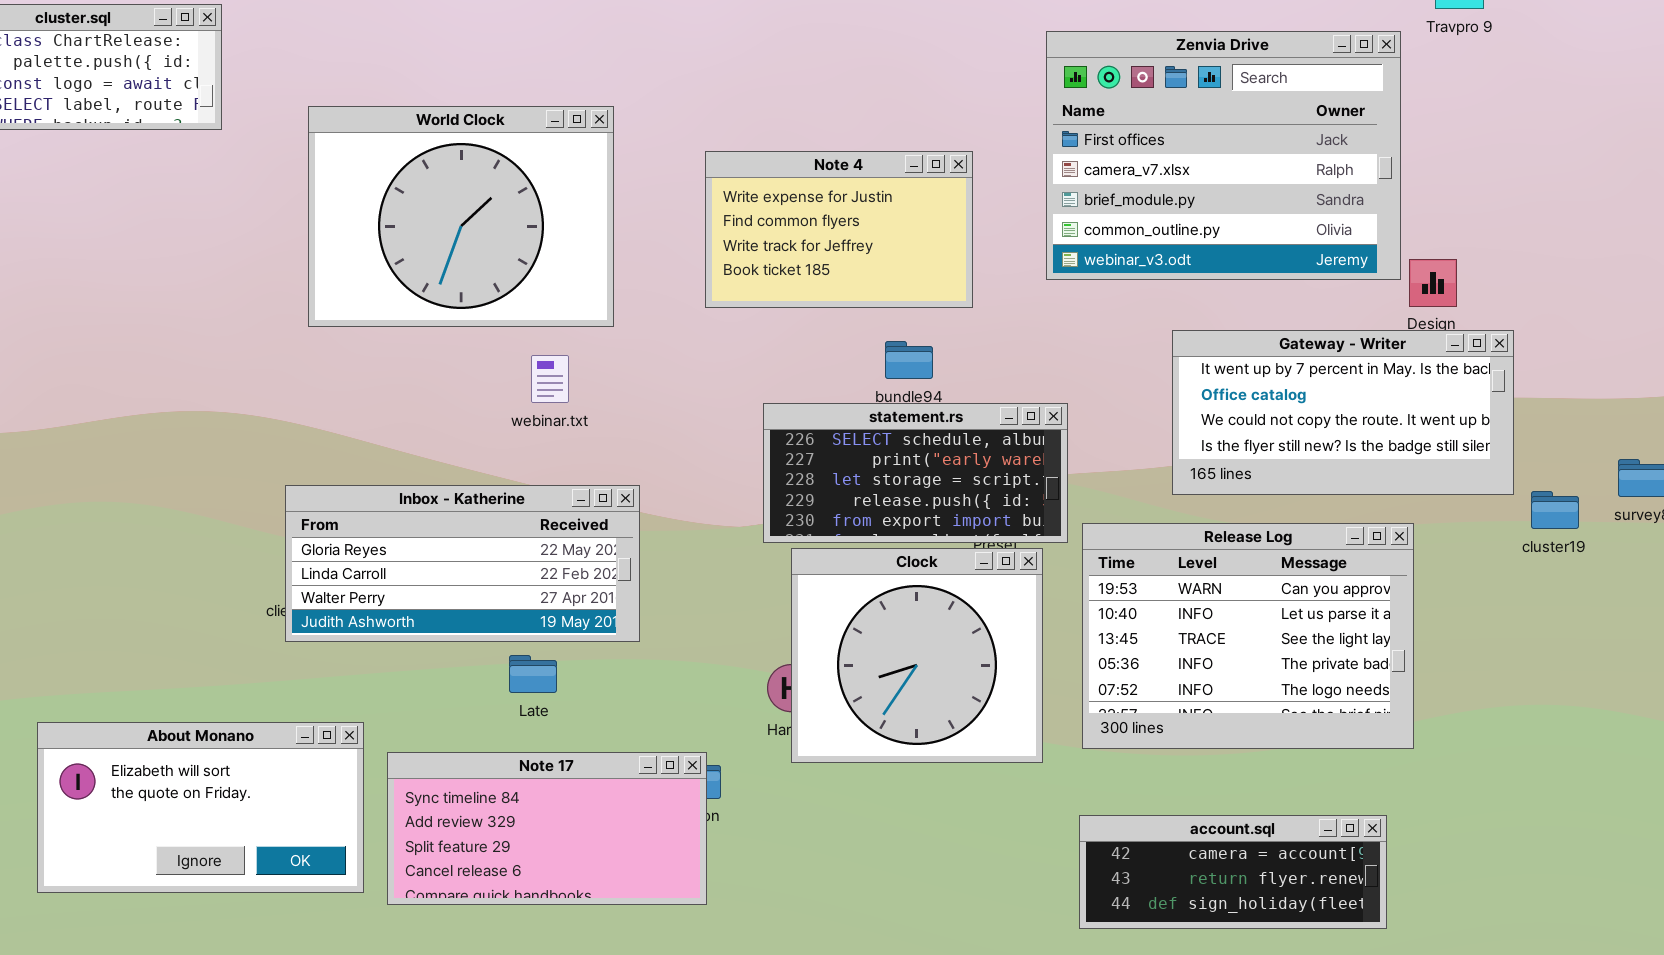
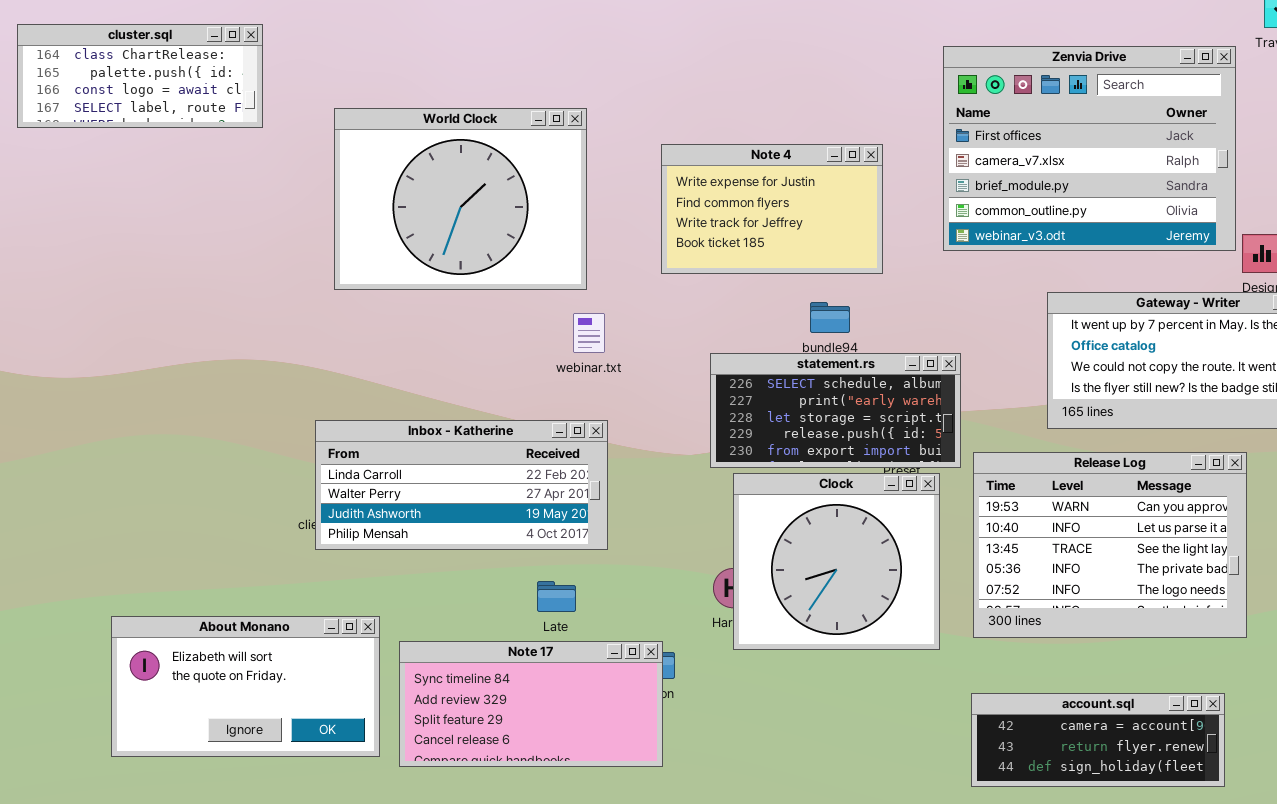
webinar.txt: [531,355,569,403] -> [573,313,605,353], moved
Inbox - Katherine: [285,485,640,642] -> [315,420,608,550], scrolled down 1 row
Late: [509,655,557,693] -> [537,581,576,612], moved

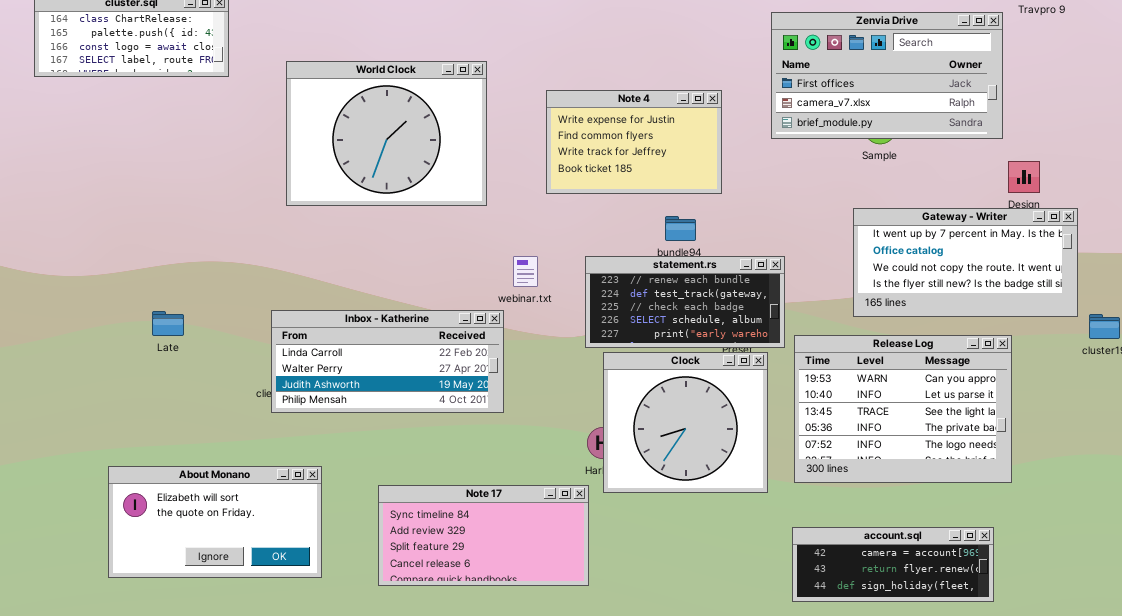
Zenvia Drive: [943,46,1236,251] -> [771,12,1003,139], resized
webinar.txt: [573,313,605,353] -> [513,256,538,287], moved
statement.rs: [710,353,961,468] -> [585,256,785,348], scrolled up 3 rows
Late: [537,581,576,612] -> [152,311,184,336], moved
Note 17: [399,641,663,767] -> [378,485,589,586], moved

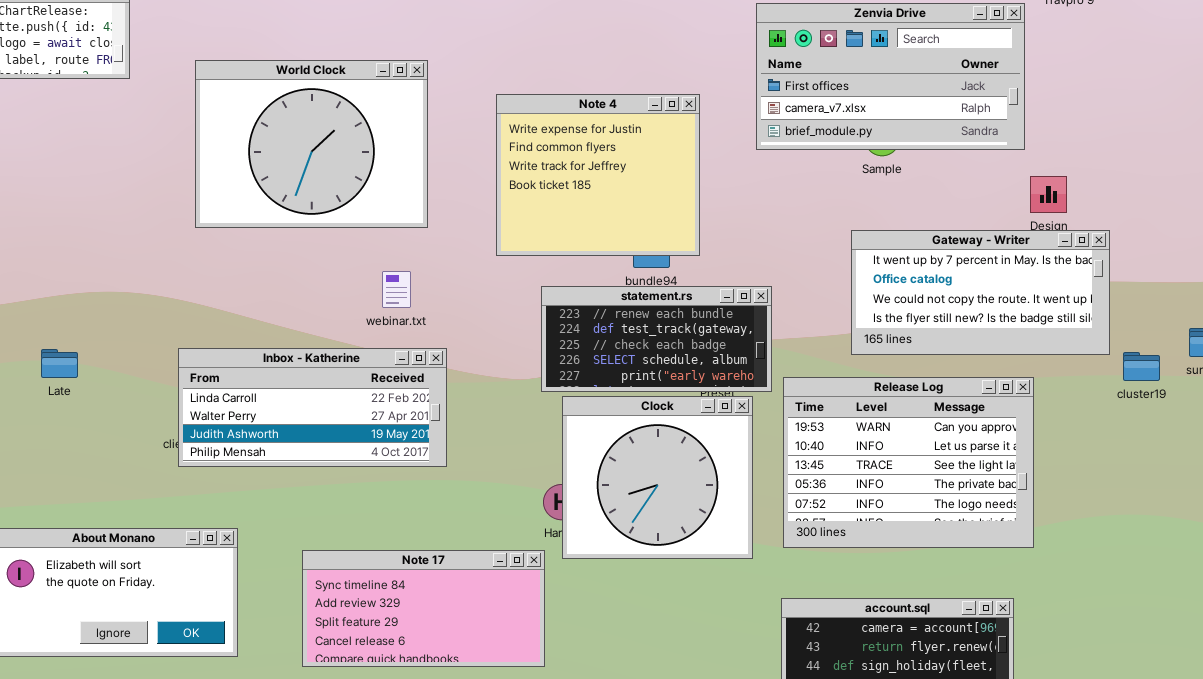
Note 4: [546,90,722,194] -> [496,94,700,256], resized
webinar.txt: [513,256,538,287] -> [382,271,411,308], moved

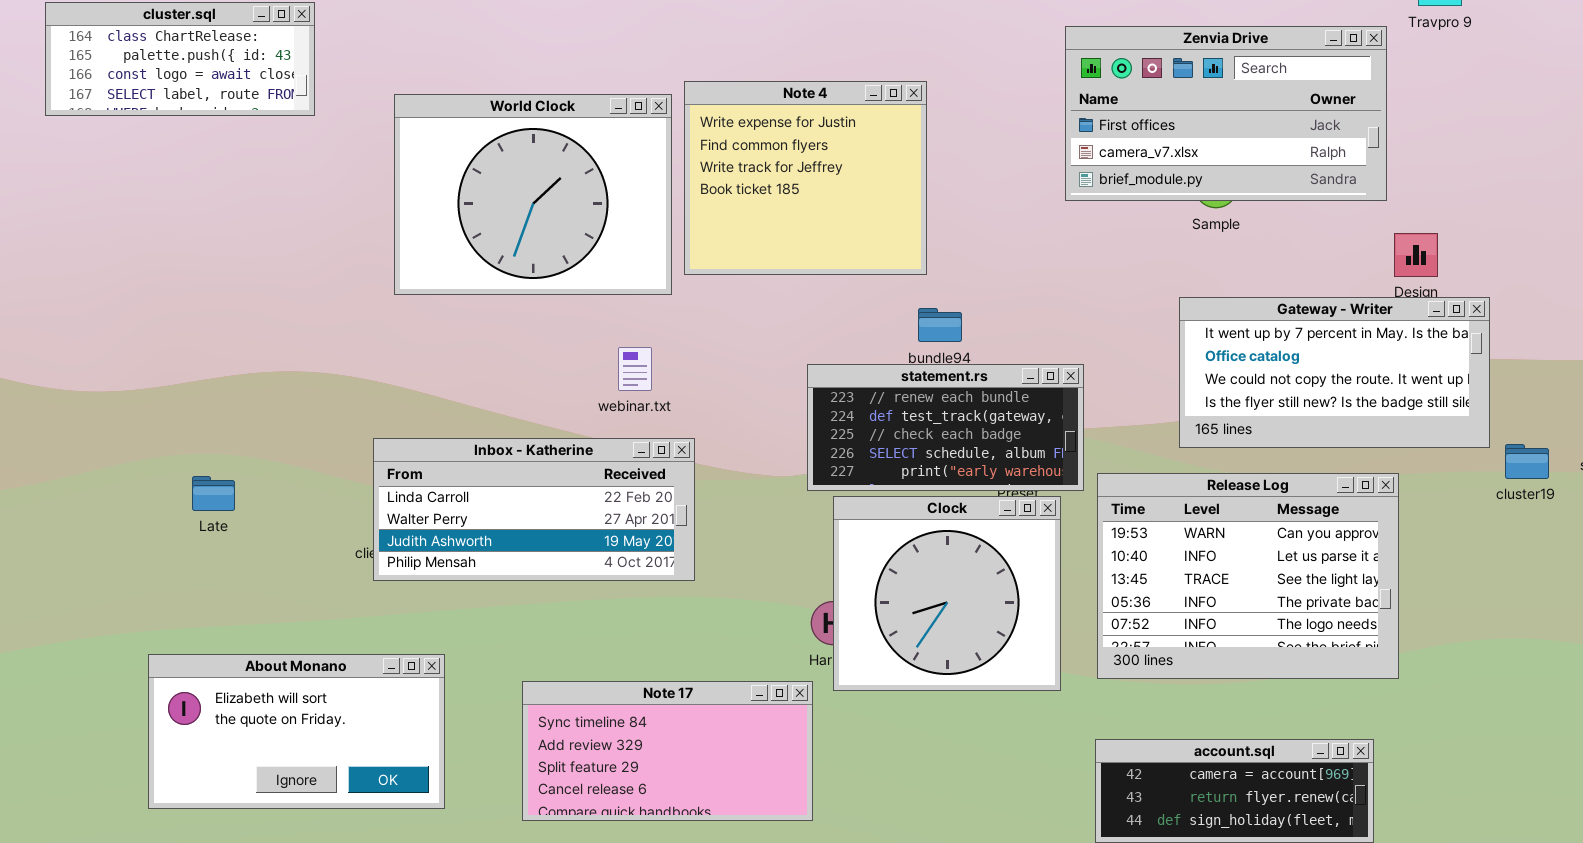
Note 4: [496,94,700,256] -> [684,81,927,275], moved
Late: [41,349,78,378] -> [192,476,235,511], moved

